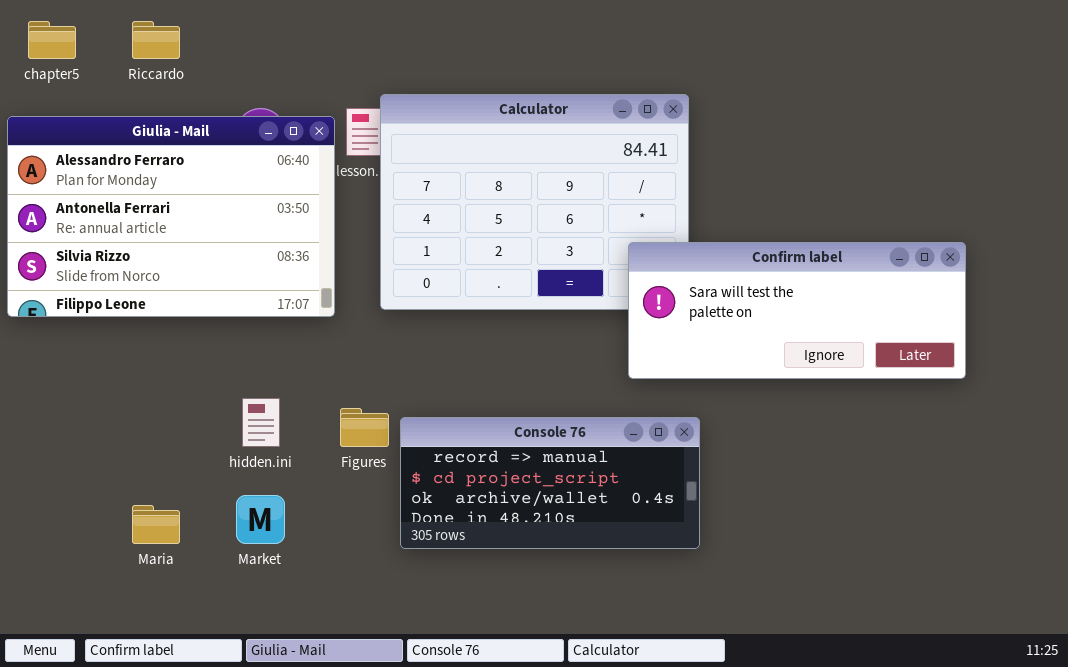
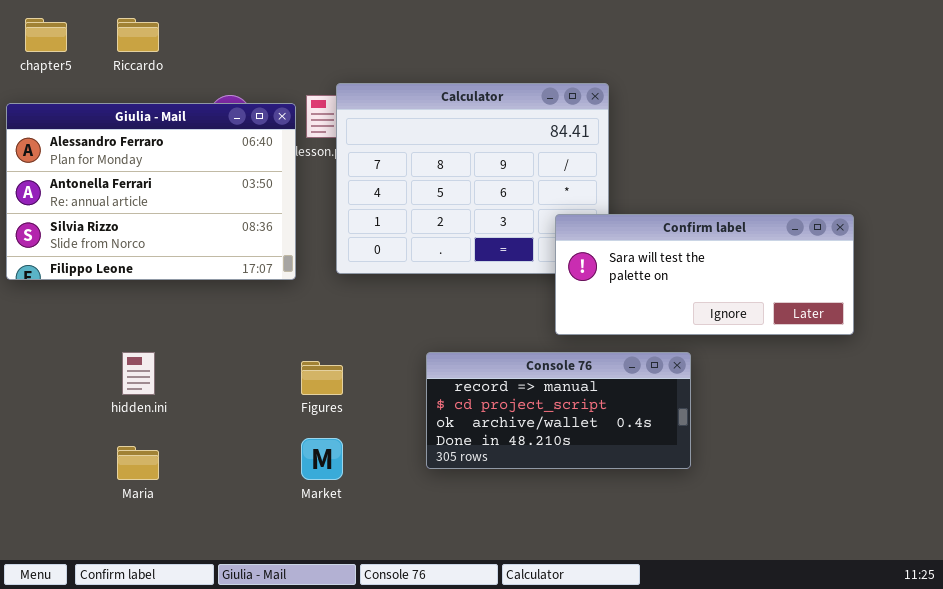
hidden.ini: [242,398,280,447] -> [122,352,155,395], moved
Console 76: [400,417,700,549] -> [426,352,691,469], moved
Market: [236,495,285,544] -> [301,438,343,480], moved

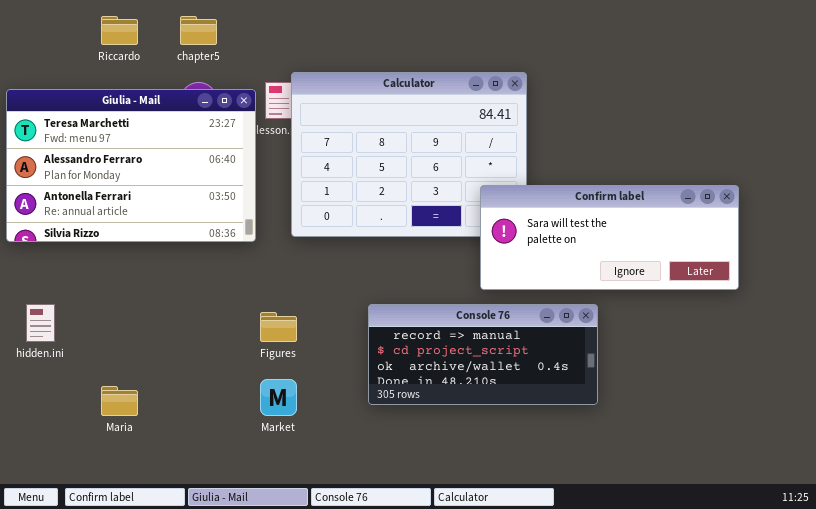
chapter5: [25,18,67,52] -> [180,16,217,45], moved
Giulia - Mail: [6,103,296,280] -> [6,89,256,242], scrolled up 1 row
hidden.ini: [122,352,155,395] -> [26,304,55,342], moved

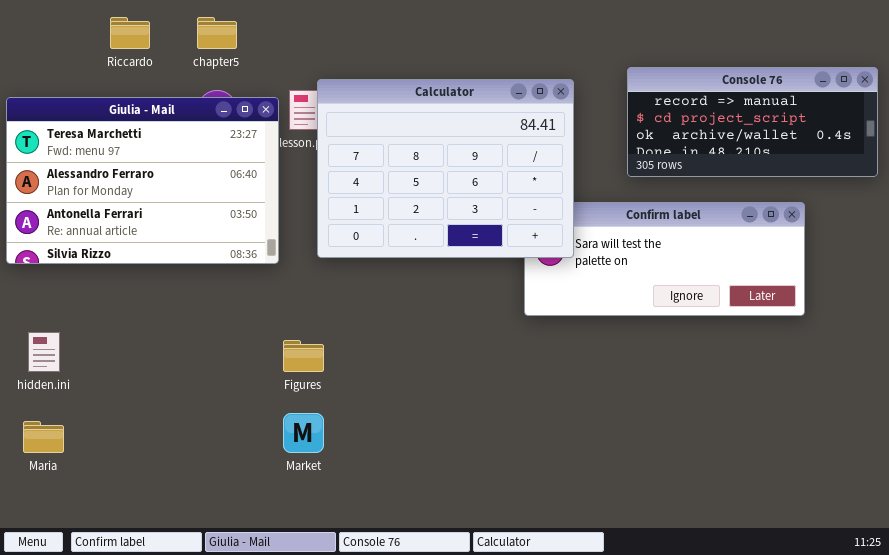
Calculator: [291,72,527,237] -> [317,79,574,258], raised
Console 76: [368,304,598,405] -> [627,67,878,177], moved
Maria: [101,386,138,416] -> [23,421,64,453], moved

